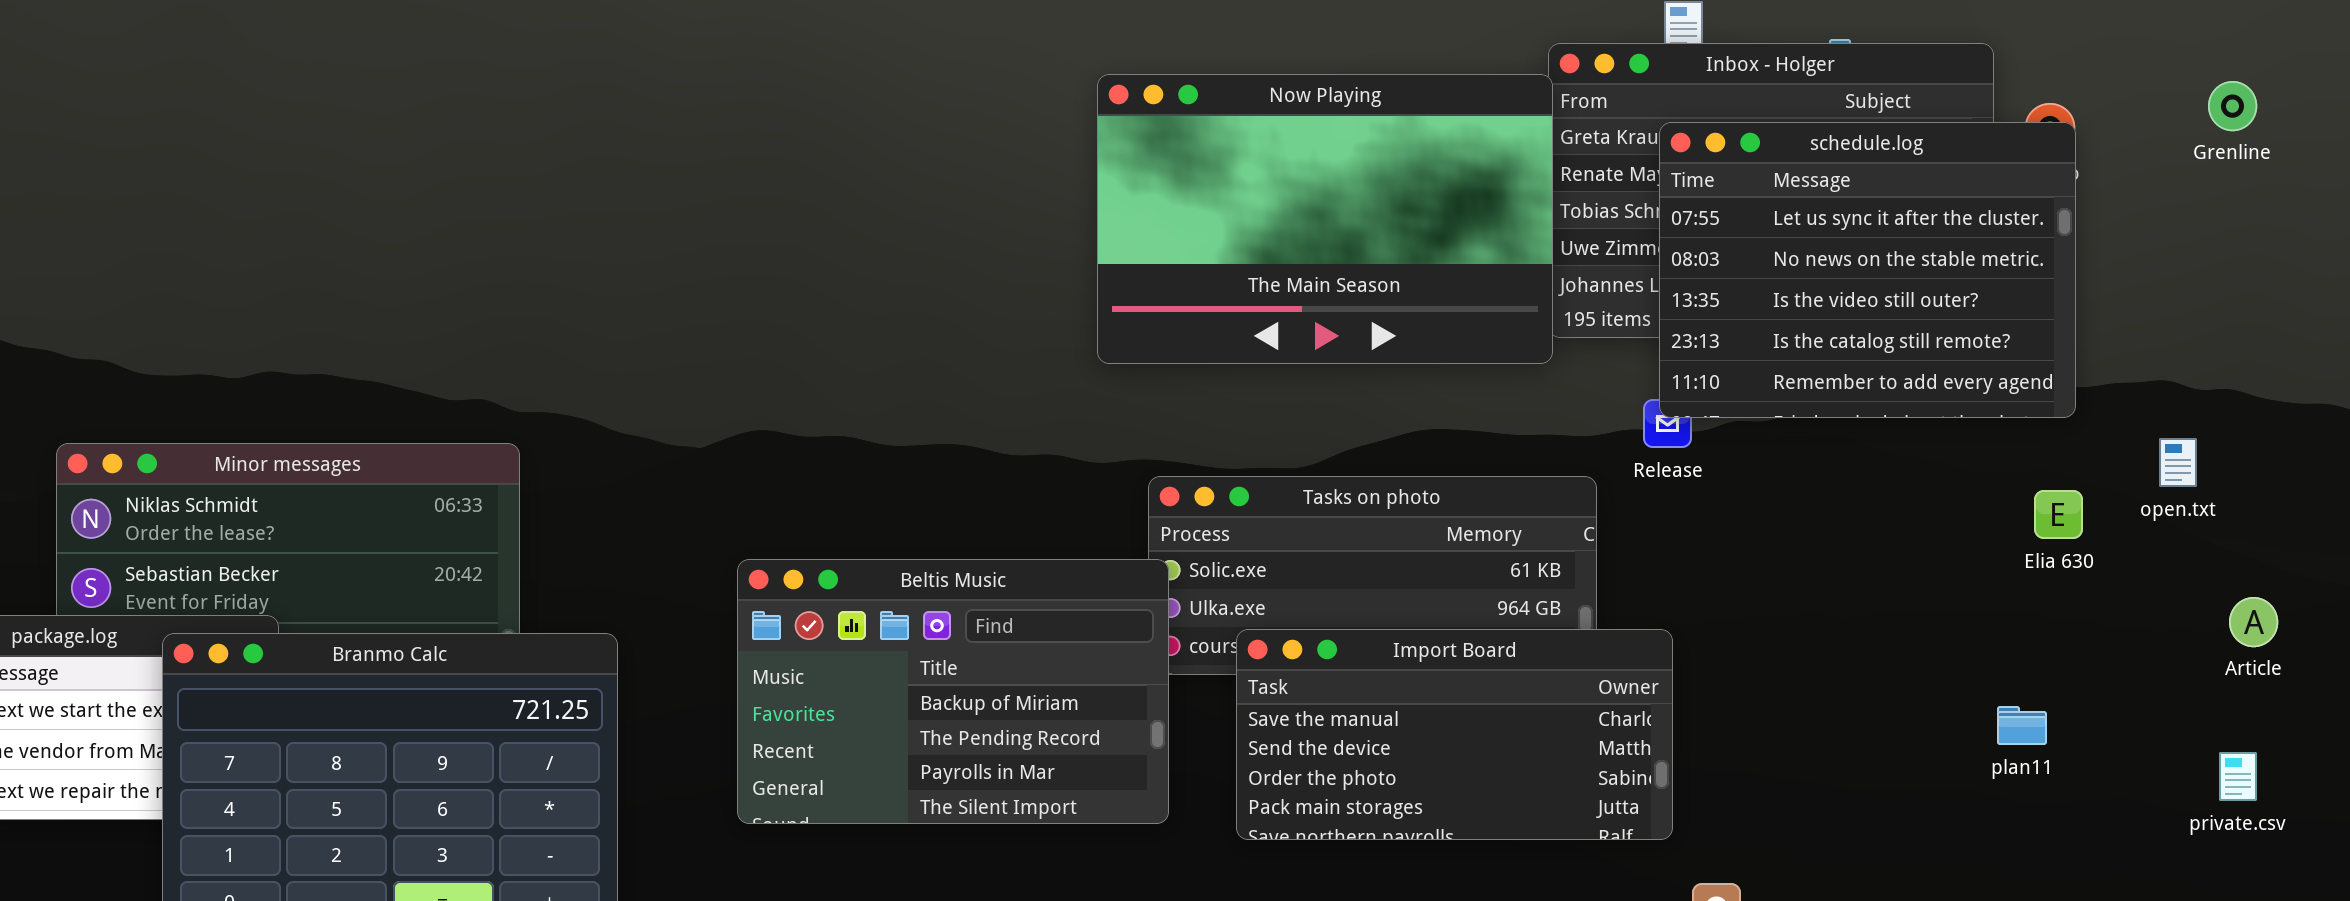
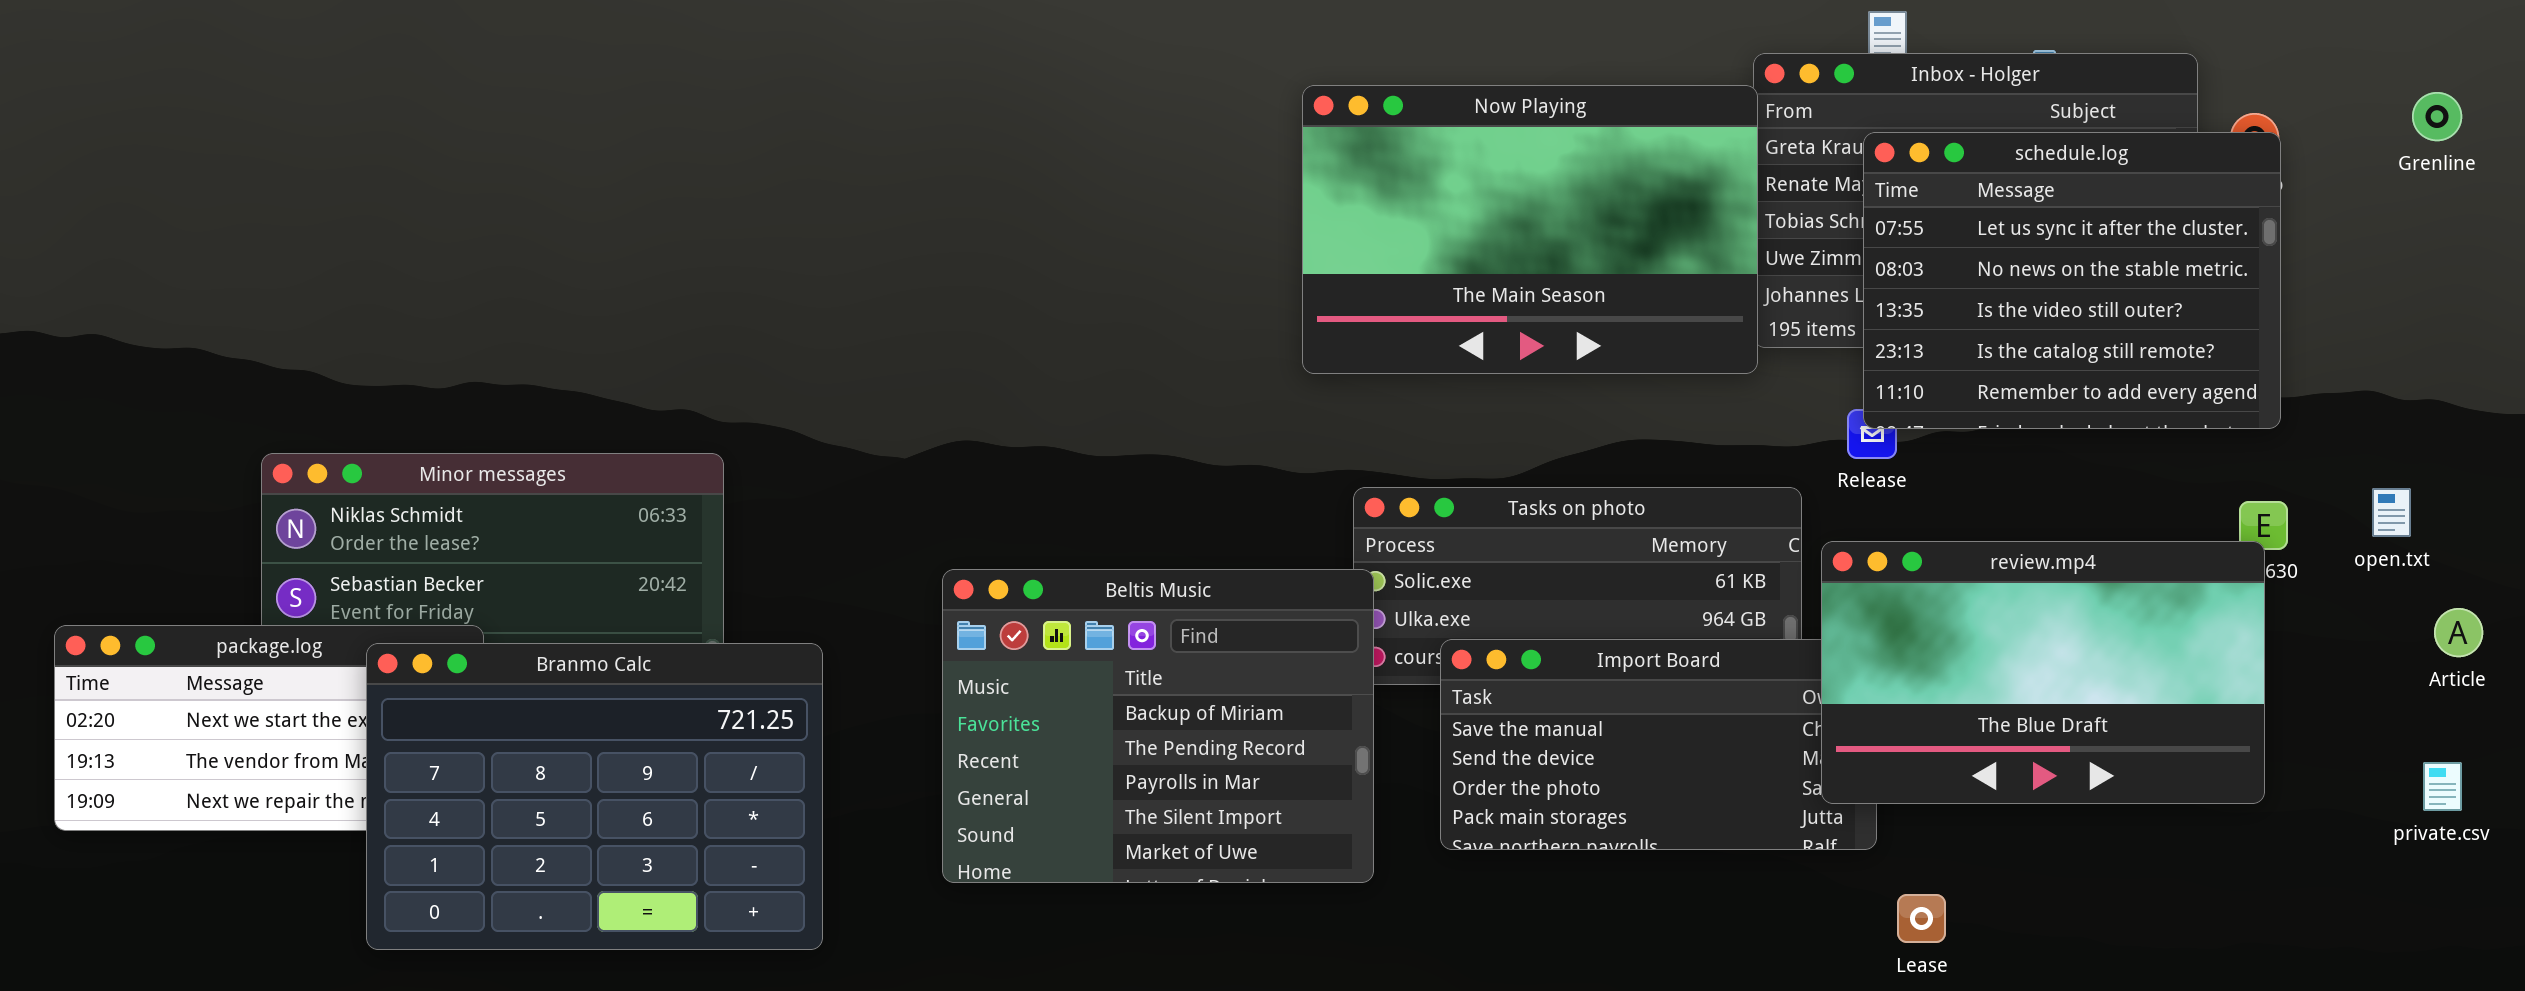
open.txt: [2159,438,2197,487] -> [2372,488,2411,537], moved
review.mp4: none -> [1821,541,2265,804], opened
Beltis Music: [737,559,1169,824] -> [942,569,1374,883], resized

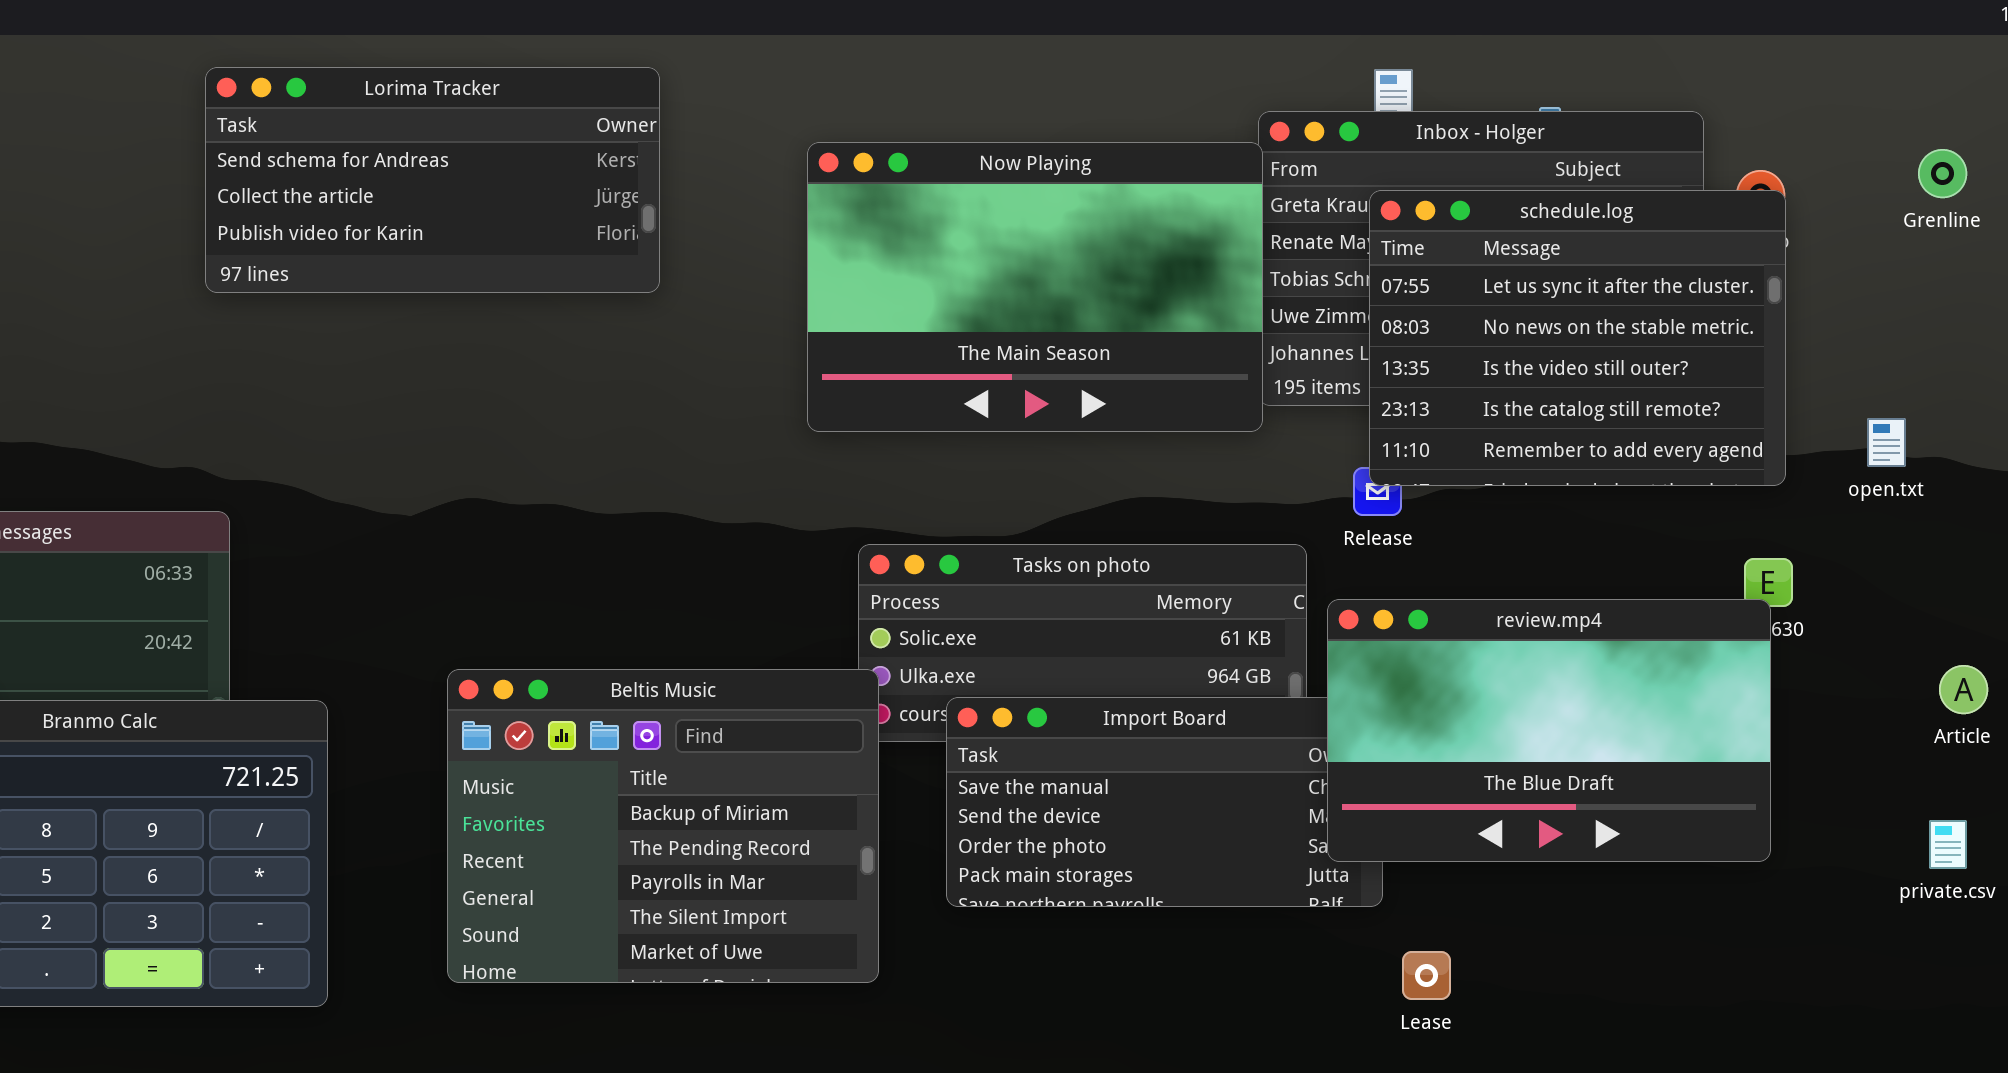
Lorima Tracker: none -> [205,67,660,293], opened
open.txt: [2372,488,2411,537] -> [1867,418,1906,467], moved
Beltis Music: [942,569,1374,883] -> [447,669,879,983], moved

